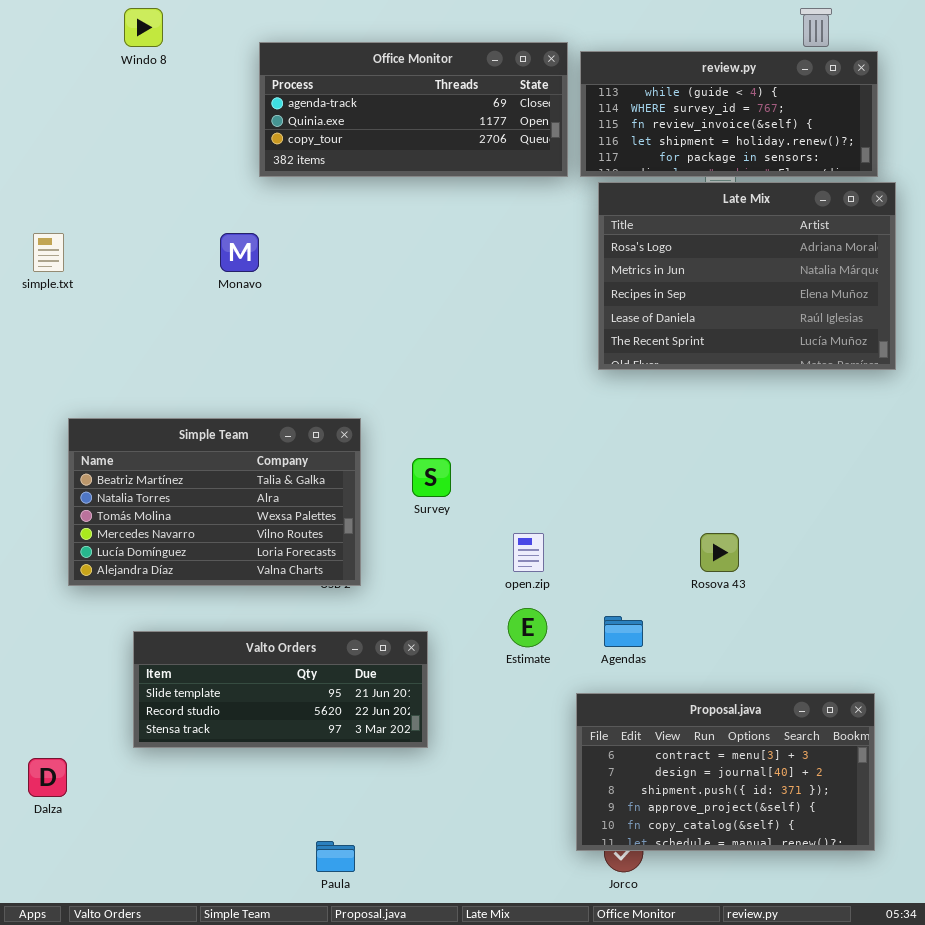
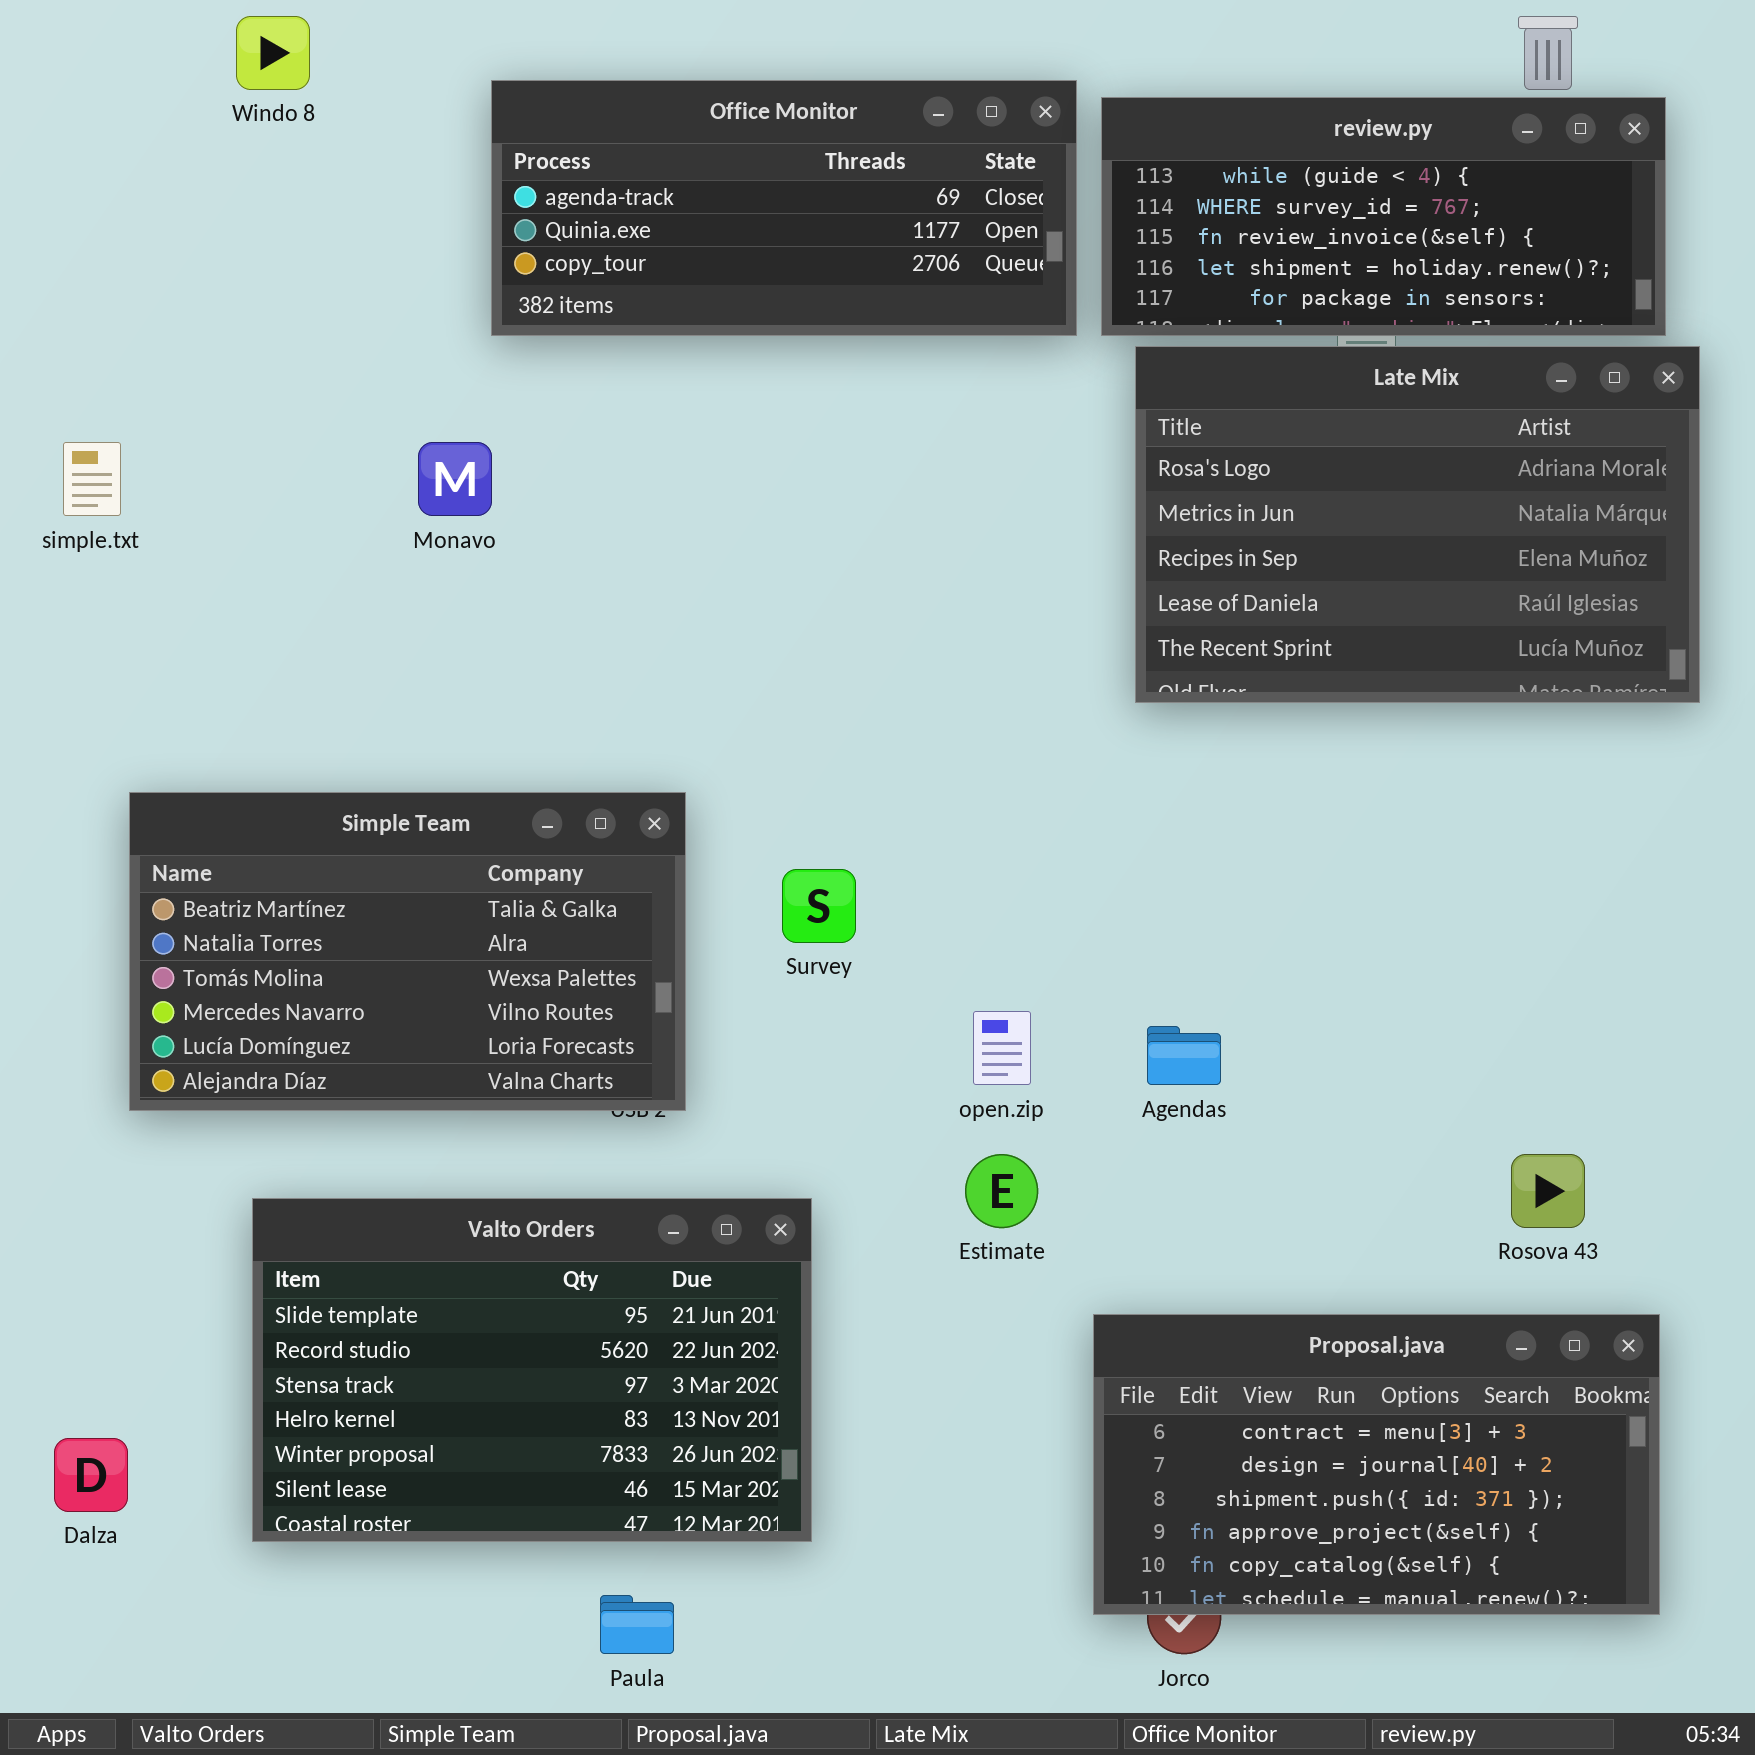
Rosova 43: [700,533,739,572] -> [1511,1154,1585,1228], moved
Agendas: [604,616,643,647] -> [1147,1026,1221,1085], moved
Valto Orders: [133,631,428,748] -> [252,1198,812,1542], resized

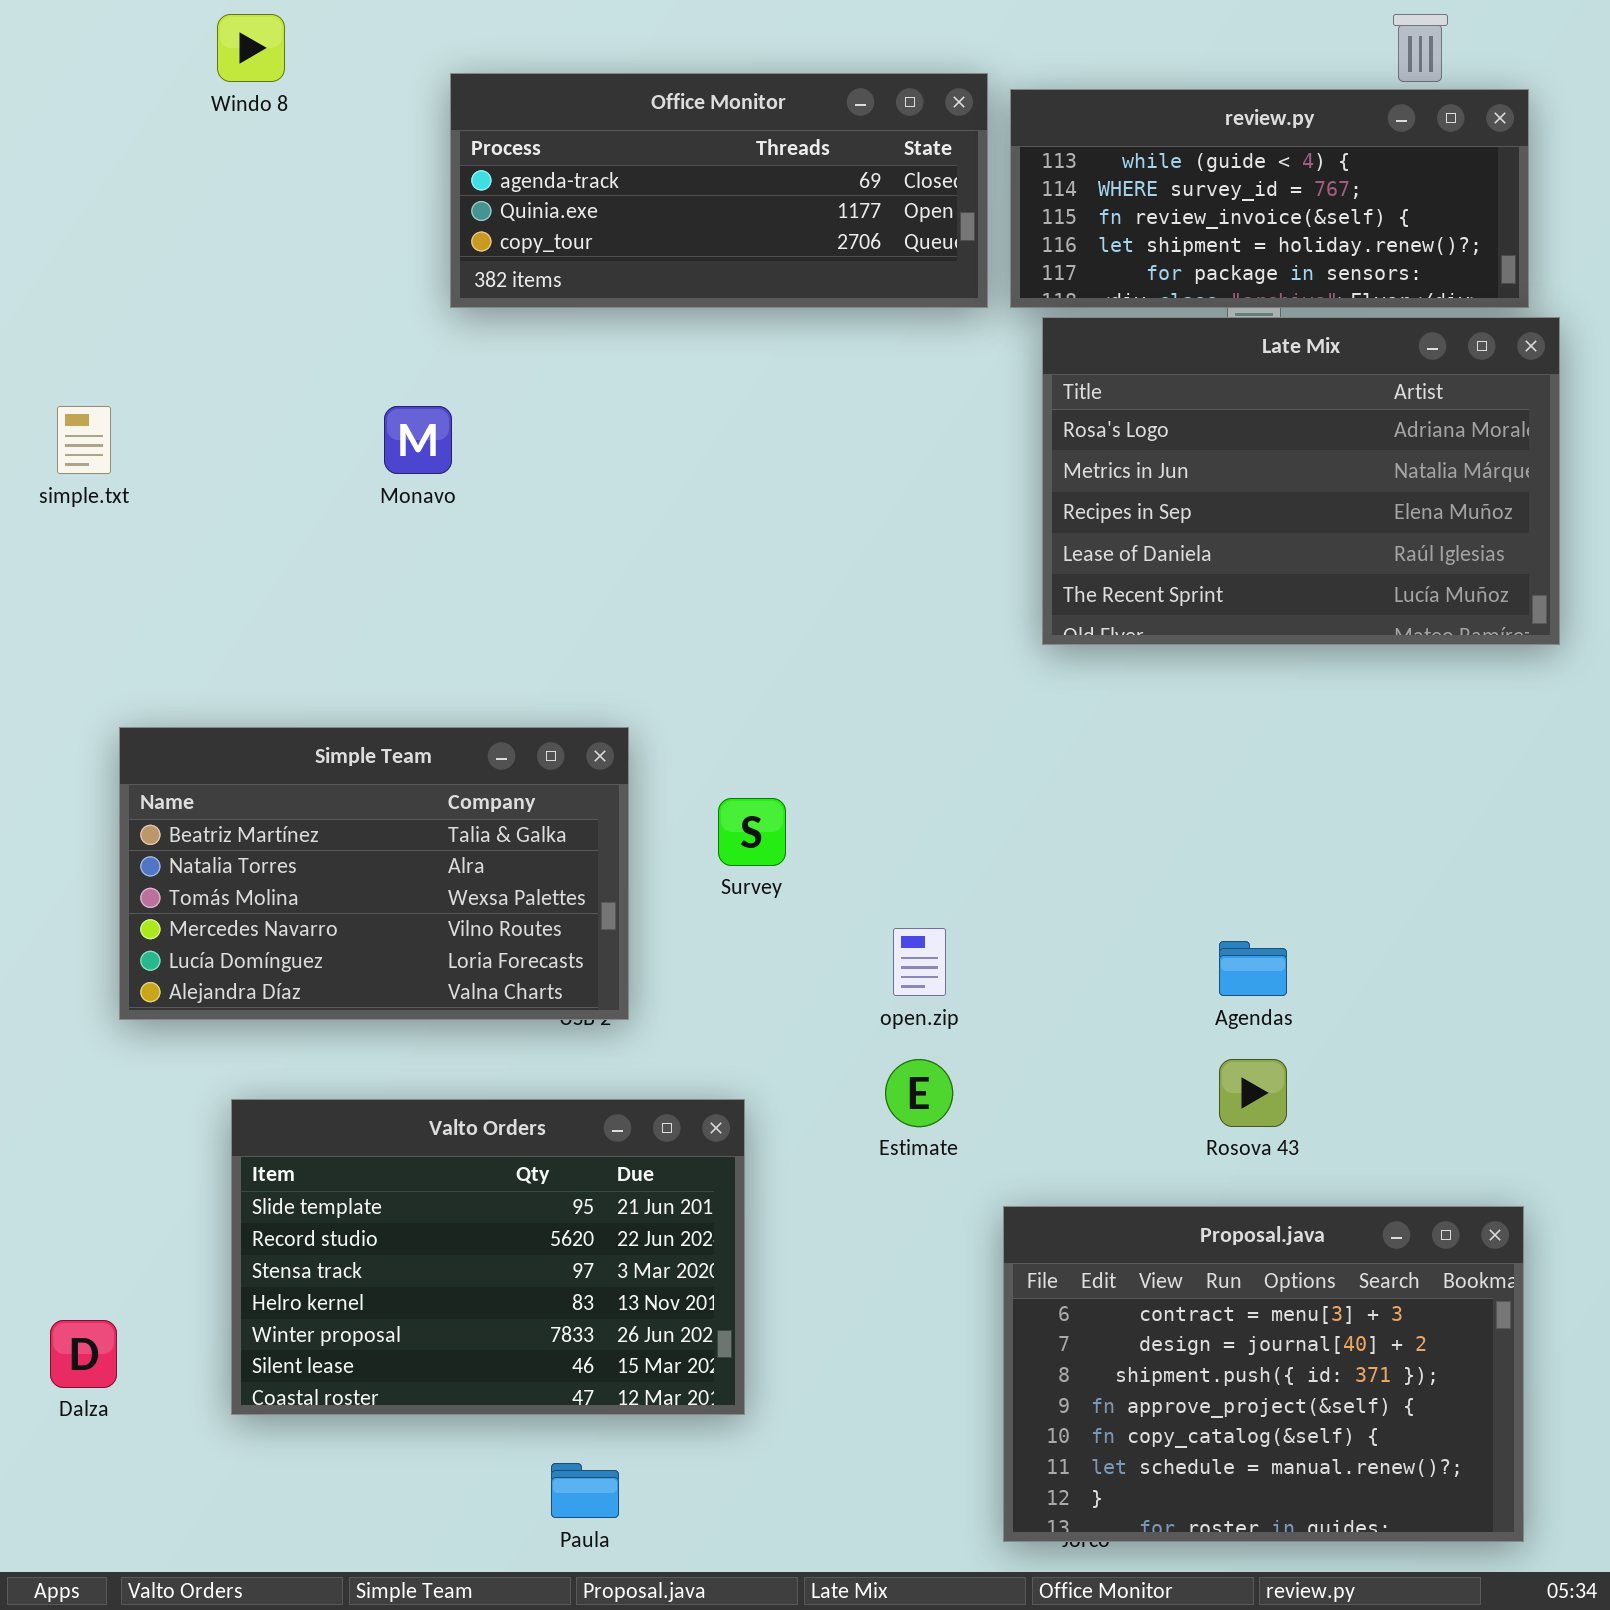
Agendas: [1147,1026,1221,1085] -> [1219,941,1287,996], moved
Rosova 43: [1511,1154,1585,1228] -> [1219,1059,1287,1127], moved
Proposal.java: [1093,1314,1660,1615] -> [1003,1206,1524,1542], resized

